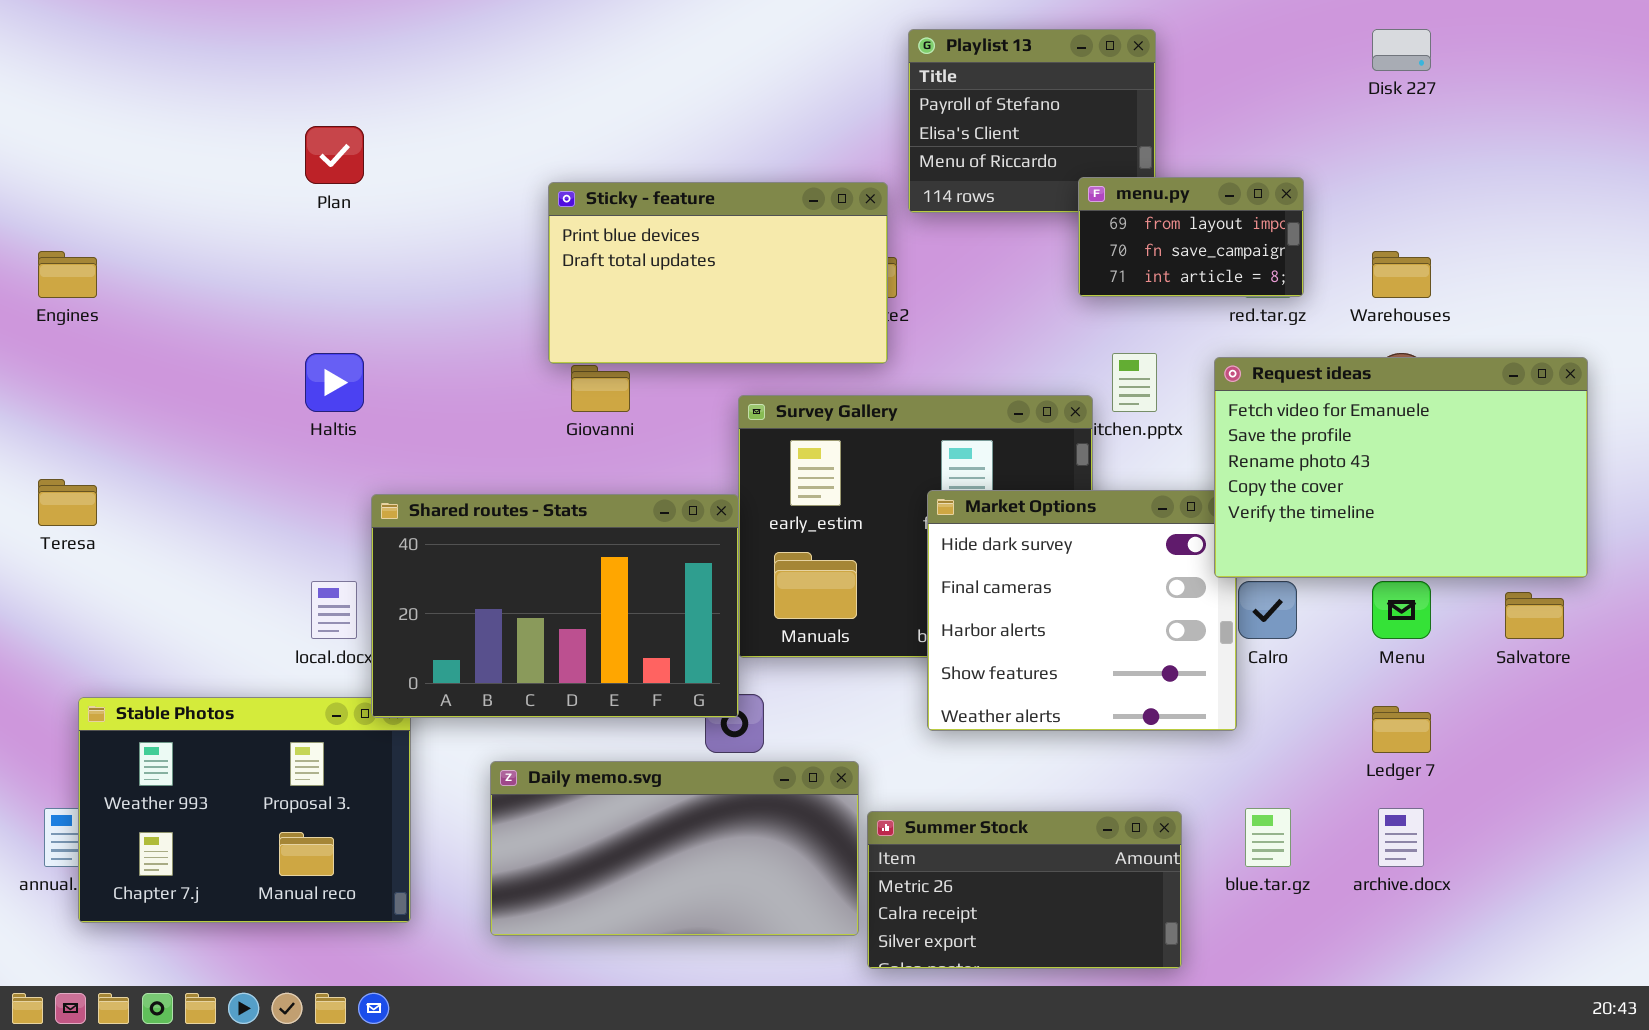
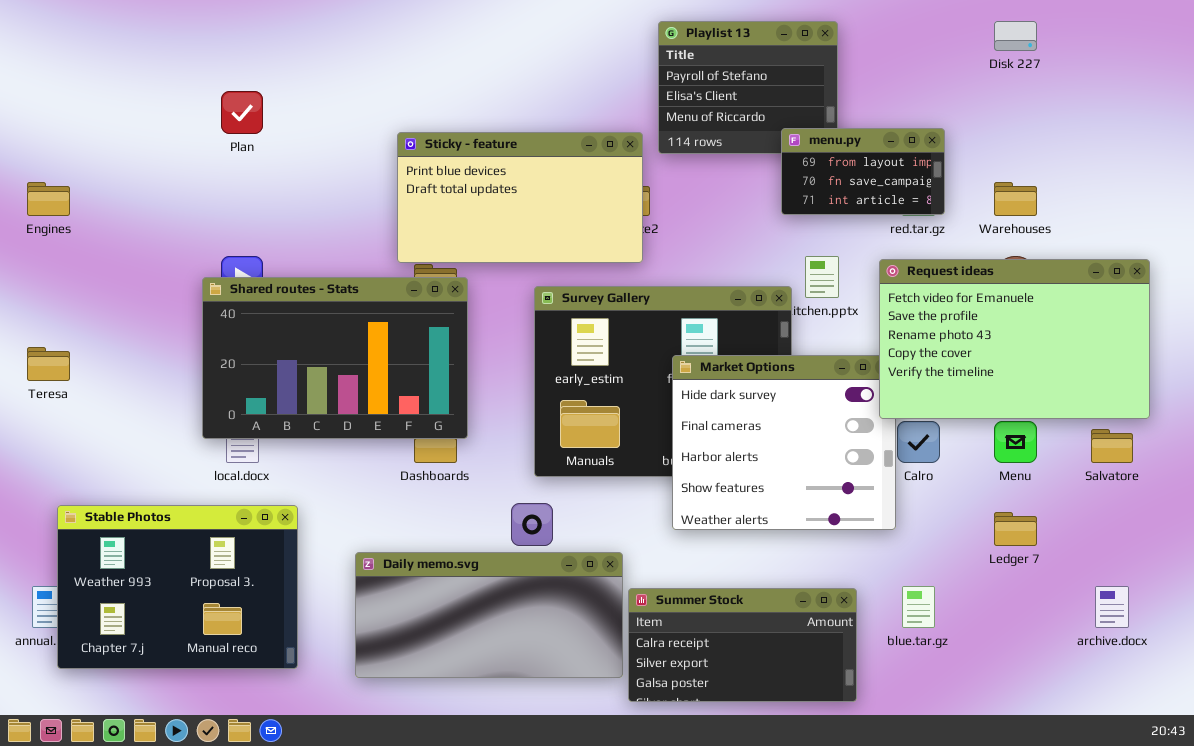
Shared routes - Stats: [371,494,739,718] -> [202,277,468,439], moved
archive.docx: [1378,808,1424,867] -> [1095,586,1129,628], moved
Summer Stock: [867,811,1182,969] -> [628,588,857,702], scrolled down 1 row

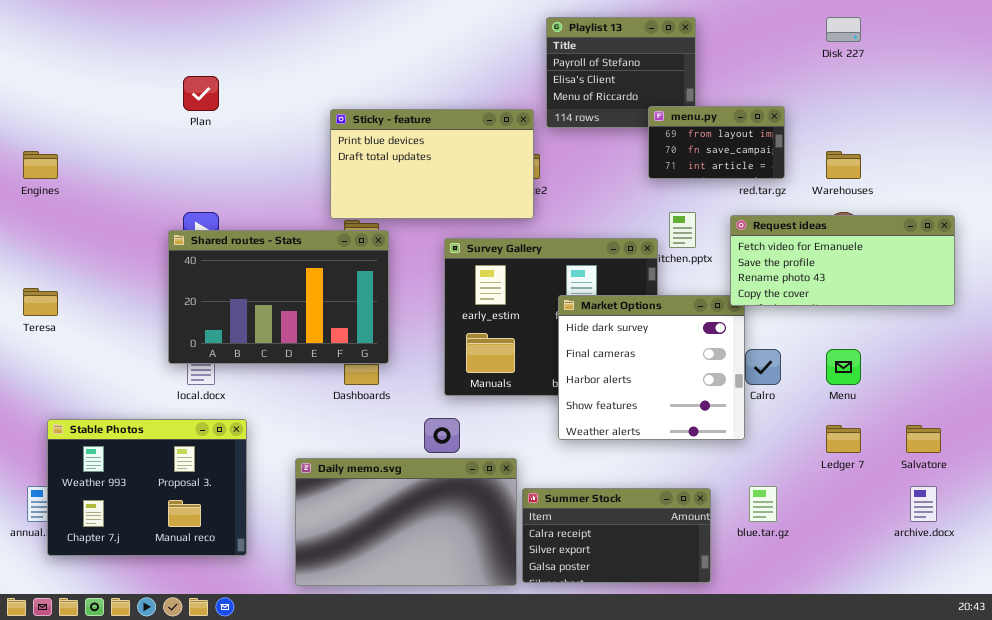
Request ideas: [879,259,1150,419] -> [730,215,955,306], resized
Salvatore: [1091,429,1133,463] -> [906,425,941,453], moved
Daily memo.svg: [355,552,623,678] -> [295,458,517,586], resized

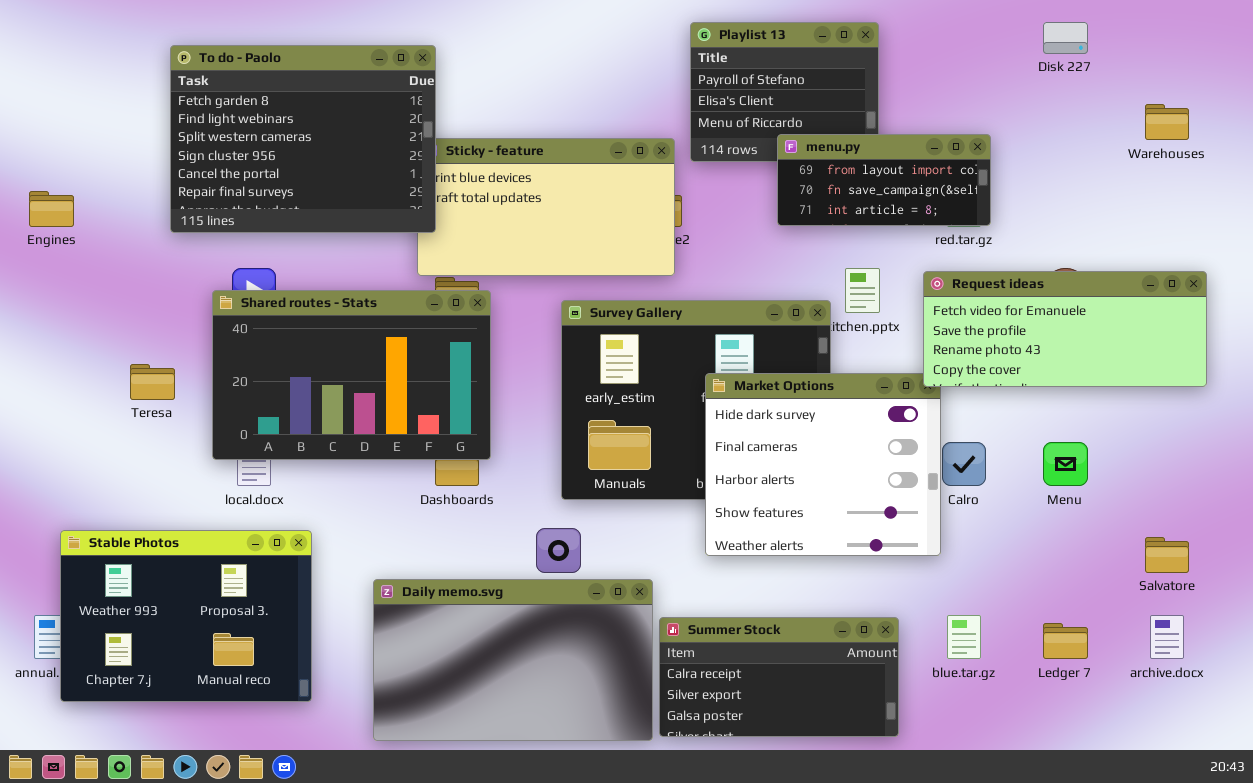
To do - Paolo: none -> [170,45,436,233], opened
menu.py: [648,106,785,179] -> [777,134,991,226], resized
Warehouses: [826,151,861,179] -> [1145,104,1189,140], moved
Teresa: [23,288,58,316] -> [130,364,175,400], moved
Ledger 7: [826,425,861,453] -> [1043,623,1088,659], moved

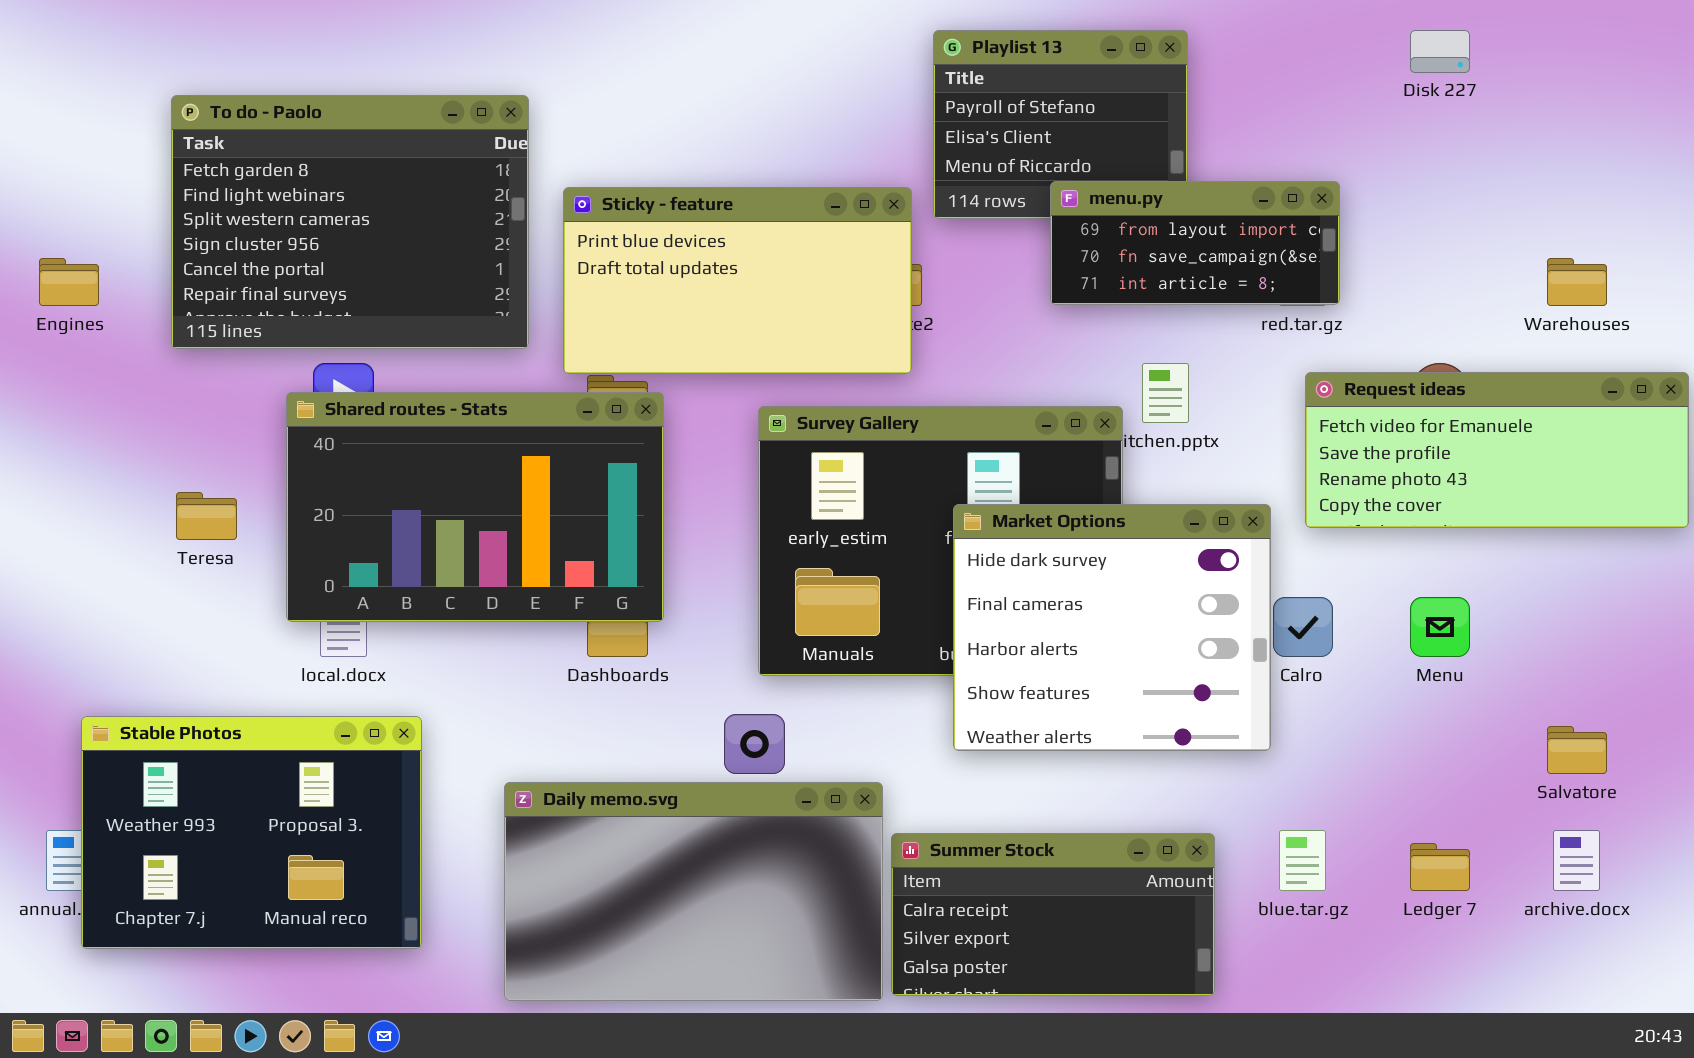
To do - Paolo: [170,45,436,233] -> [171,95,529,349], moved
Warehouses: [1145,104,1189,140] -> [1547,258,1607,306], moved
Request ideas: [923,271,1207,387] -> [1305,372,1689,528], moved

